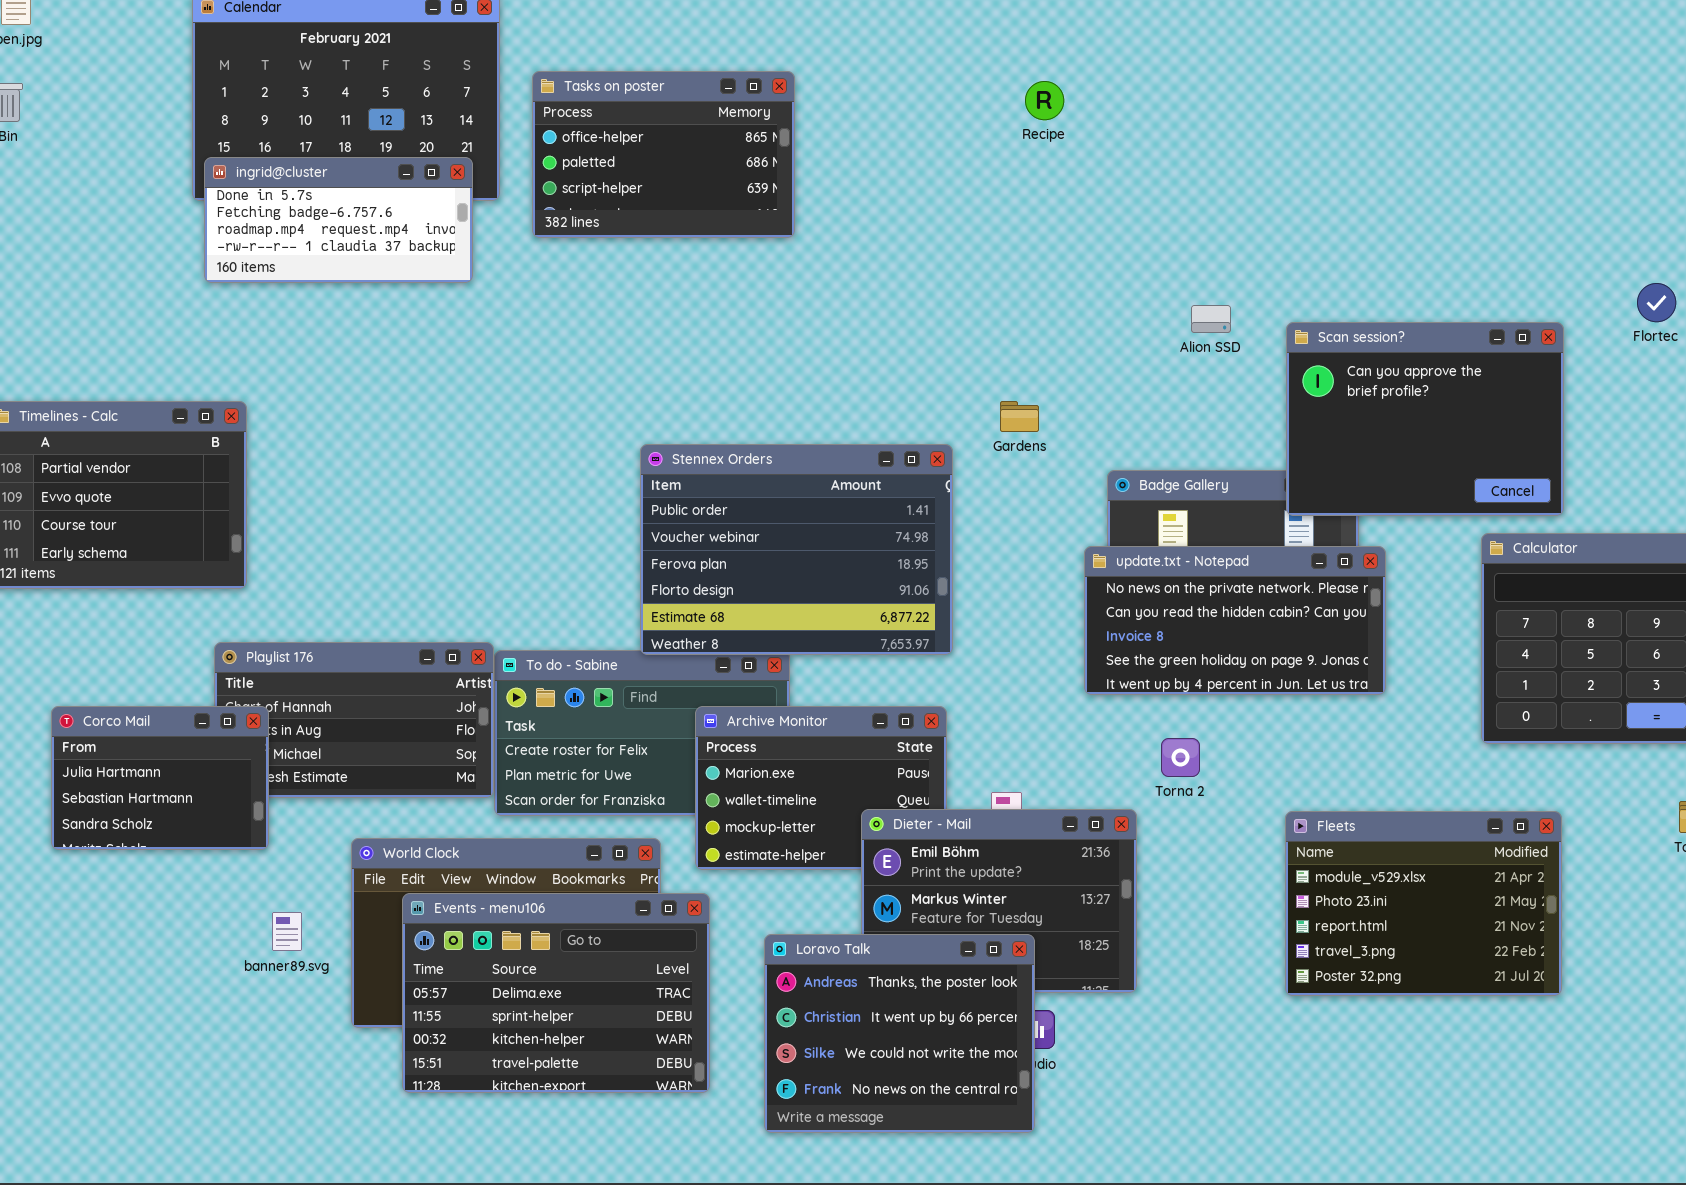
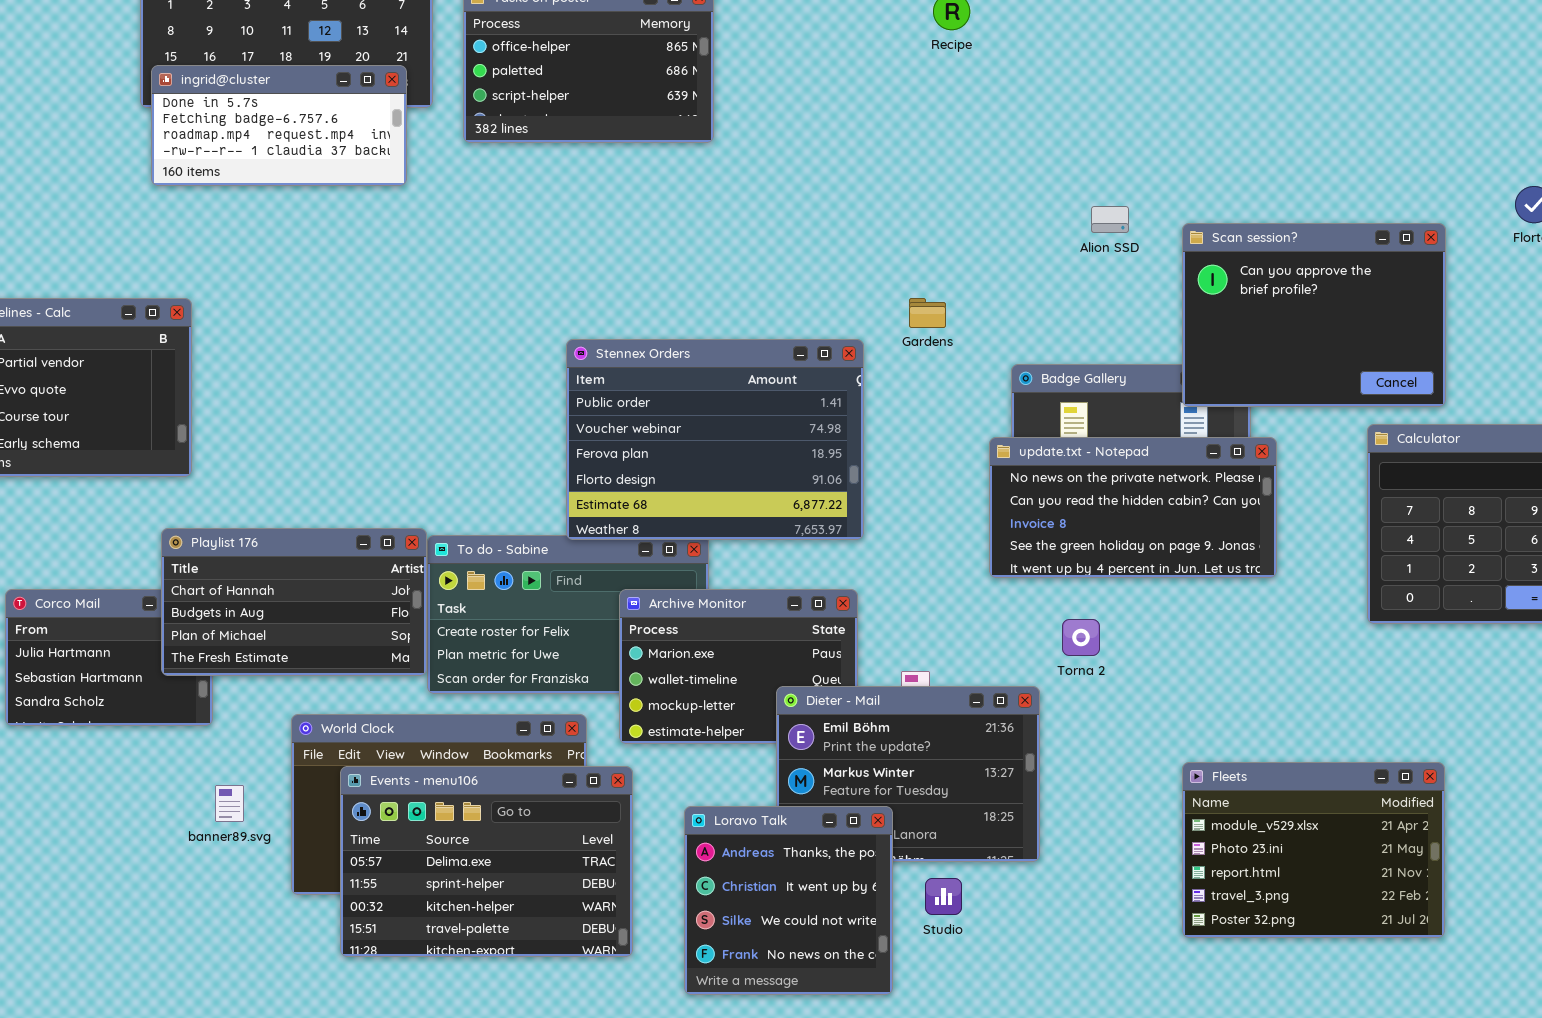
Playlist 176: [214,642,494,798] -> [161,528,427,676], raised
Fleets: [1285,811,1562,996] -> [1182,762,1445,938], moved
Loravo Talk: [764,934,1035,1133] -> [684,806,893,995], resized

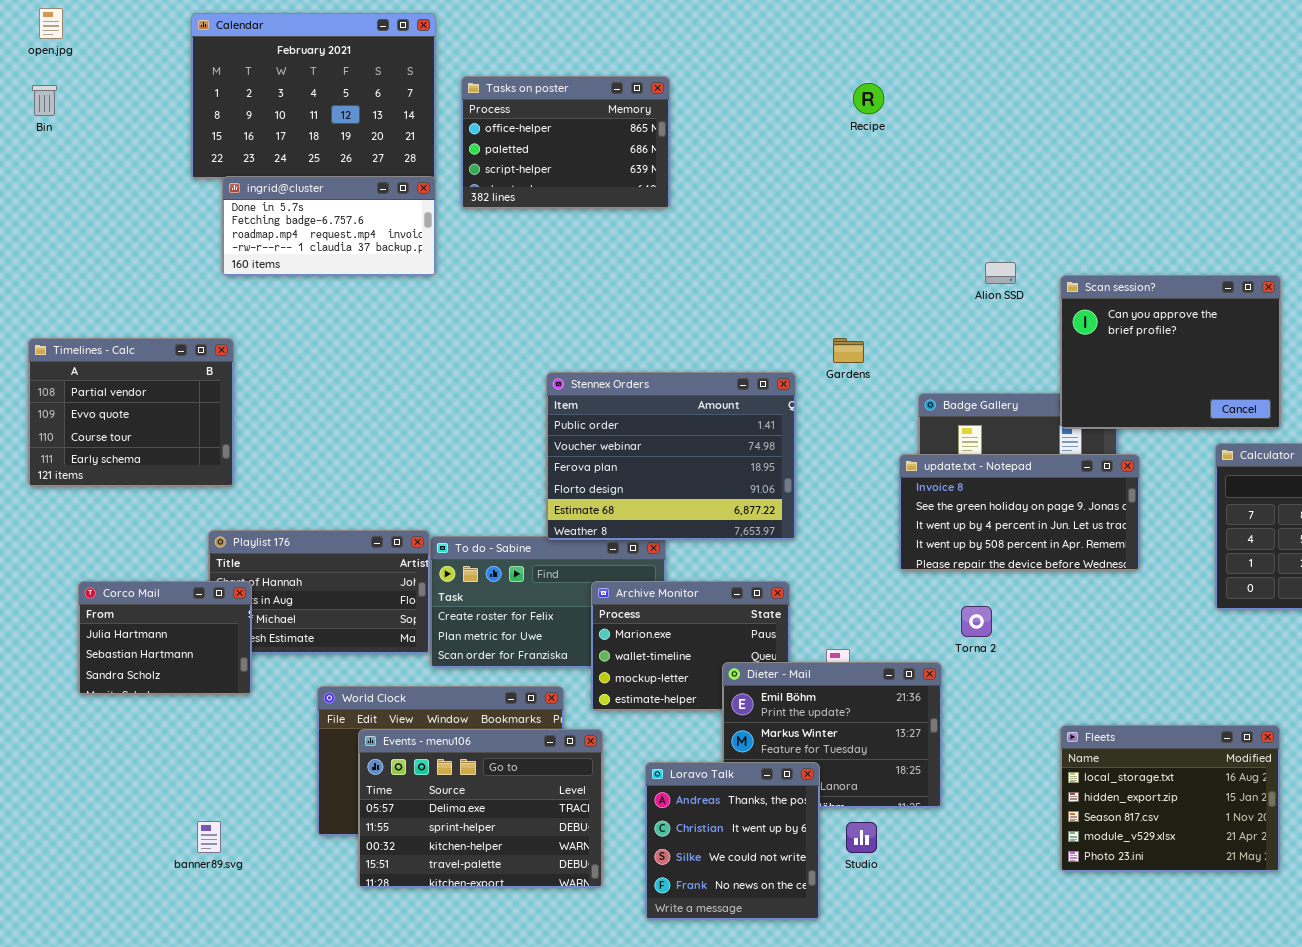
ingrid@cluster: [151,65,407,186] -> [222,176,436,276], moved
update.txt - Notepad: [989,437,1277,578] -> [899,454,1140,571], scrolled down 2 rows
Corco Mail: [5,589,213,726] -> [78,581,252,695], raised
Fleets: [1182,762,1445,938] -> [1060,725,1280,872], scrolled up 3 rows
banner89.svg: [215,785,244,822] -> [197,821,221,853], moved

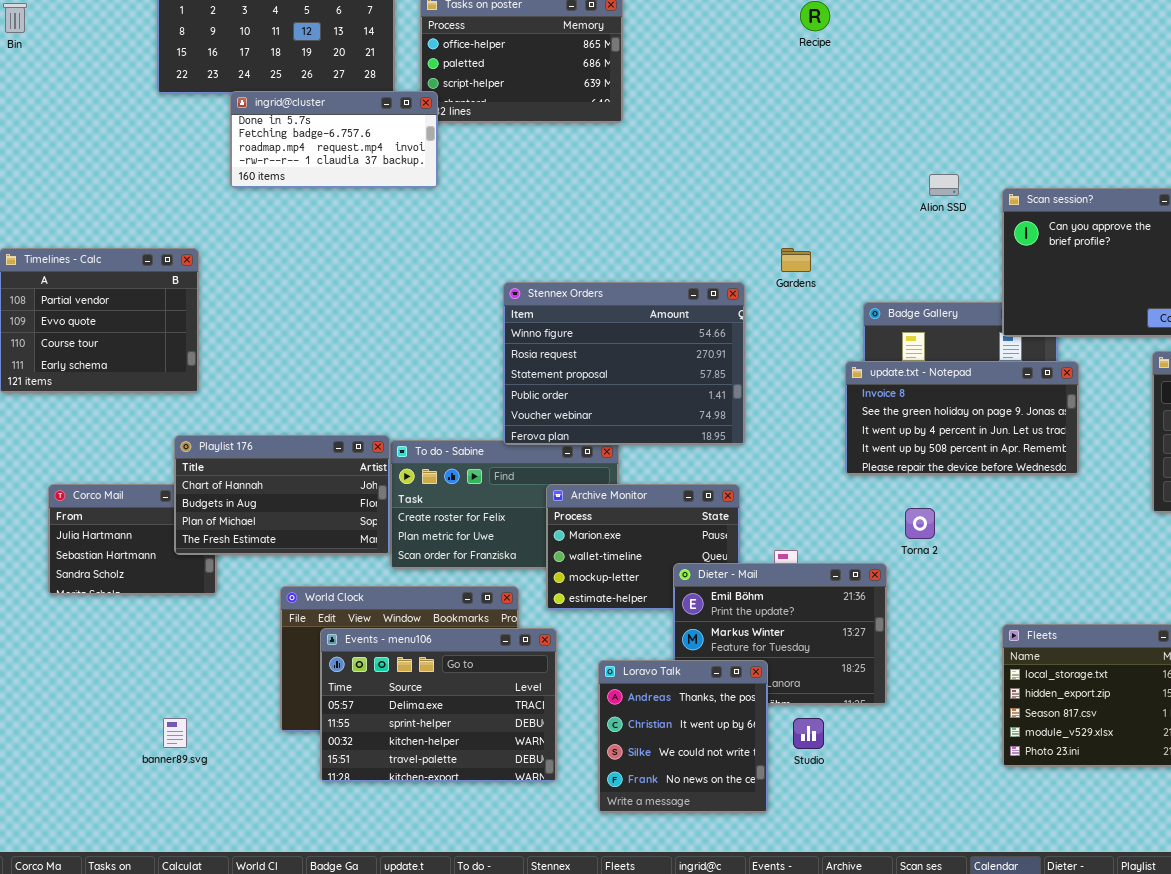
ingrid@cluster: [222,176,436,276] -> [230,91,438,188], moved
Stennex Orders: [546,372,796,540] -> [503,282,745,445], scrolled up 3 rows
Playlist 176: [208,530,430,654] -> [174,435,390,555], raised

